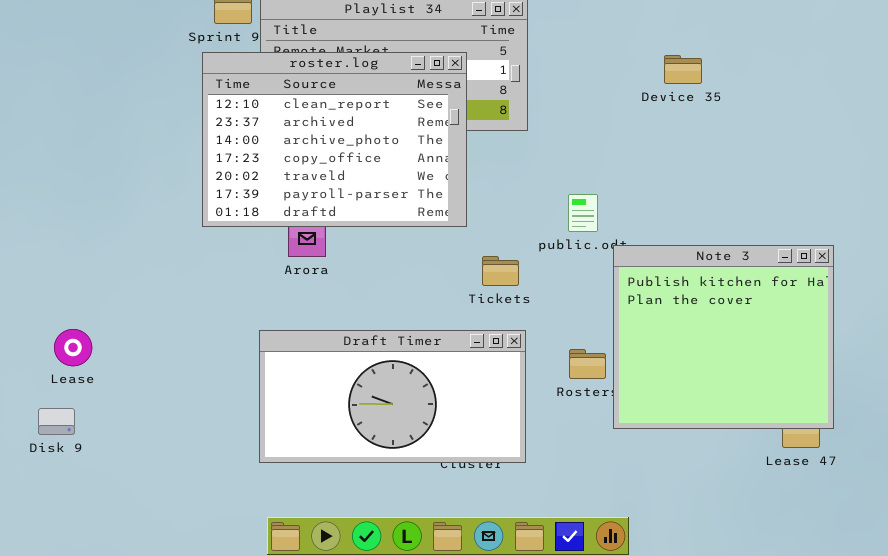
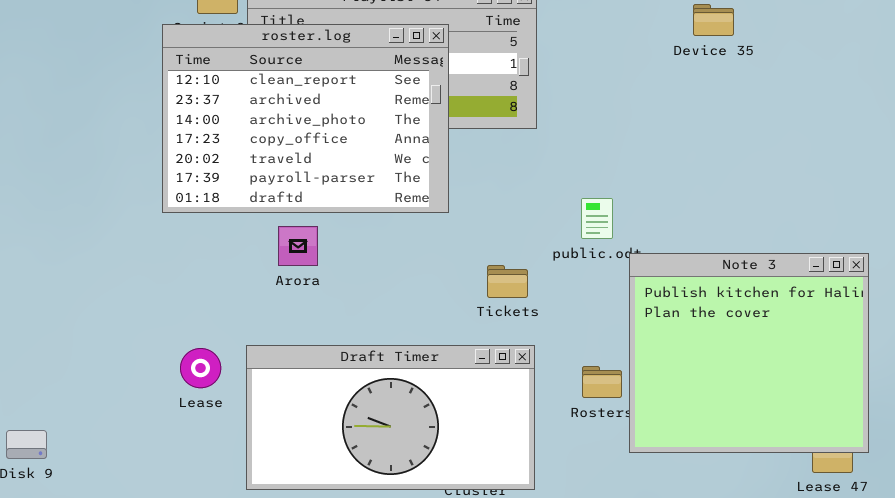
roster.log: [202,52,467,227] -> [162,24,449,213], moved
Device 35: [664,55,702,84] -> [693,4,734,36], moved
Lease: [54,329,92,366] -> [180,348,221,388], moved

